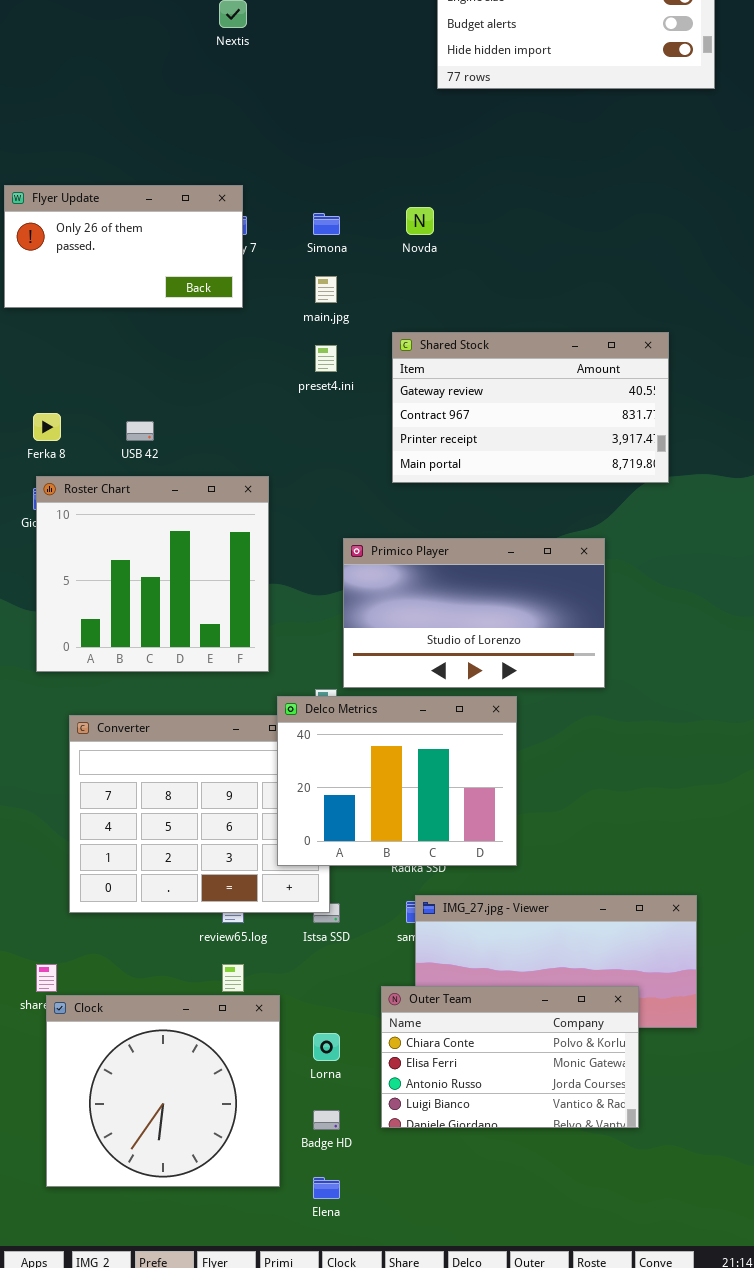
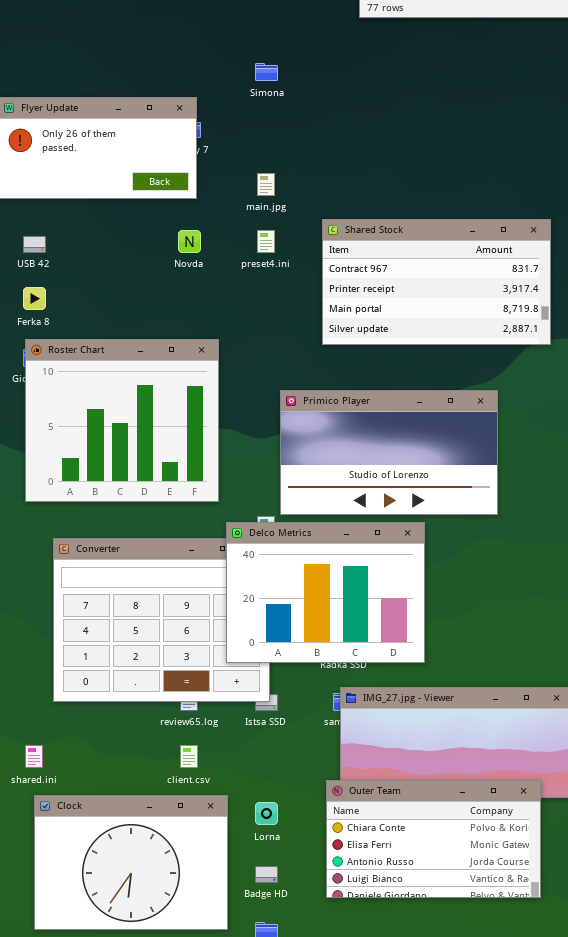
Novda: [406,207,434,235] -> [178,230,201,253], moved
Simona: [313,213,340,235] -> [255,63,278,81], moved
Shared Stock: [392,332,669,483] -> [322,219,551,345], scrolled down 1 row
USB 42: [126,421,154,441] -> [23,236,46,253], moved
Outer Team: [381,986,639,1128] -> [326,780,541,898], moved
Clock: [46,995,280,1187] -> [34,795,228,930], resized

